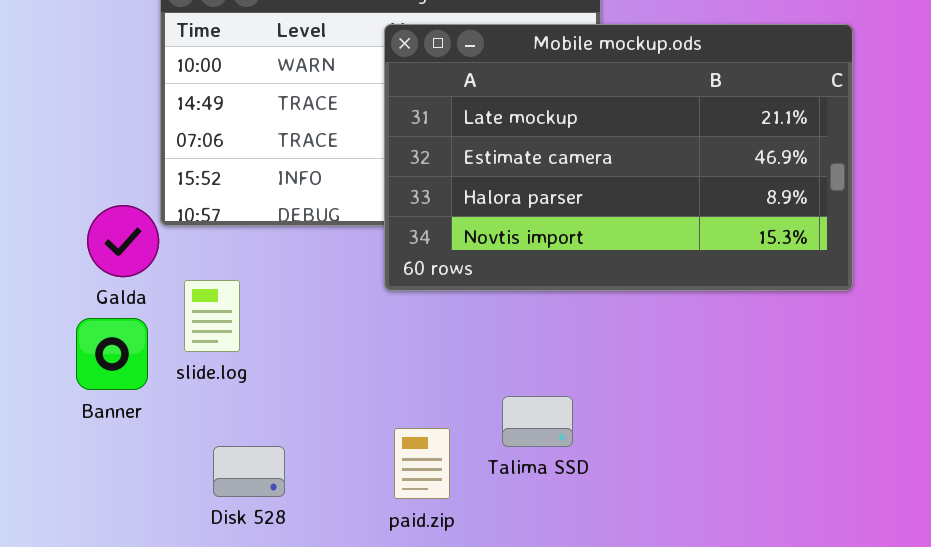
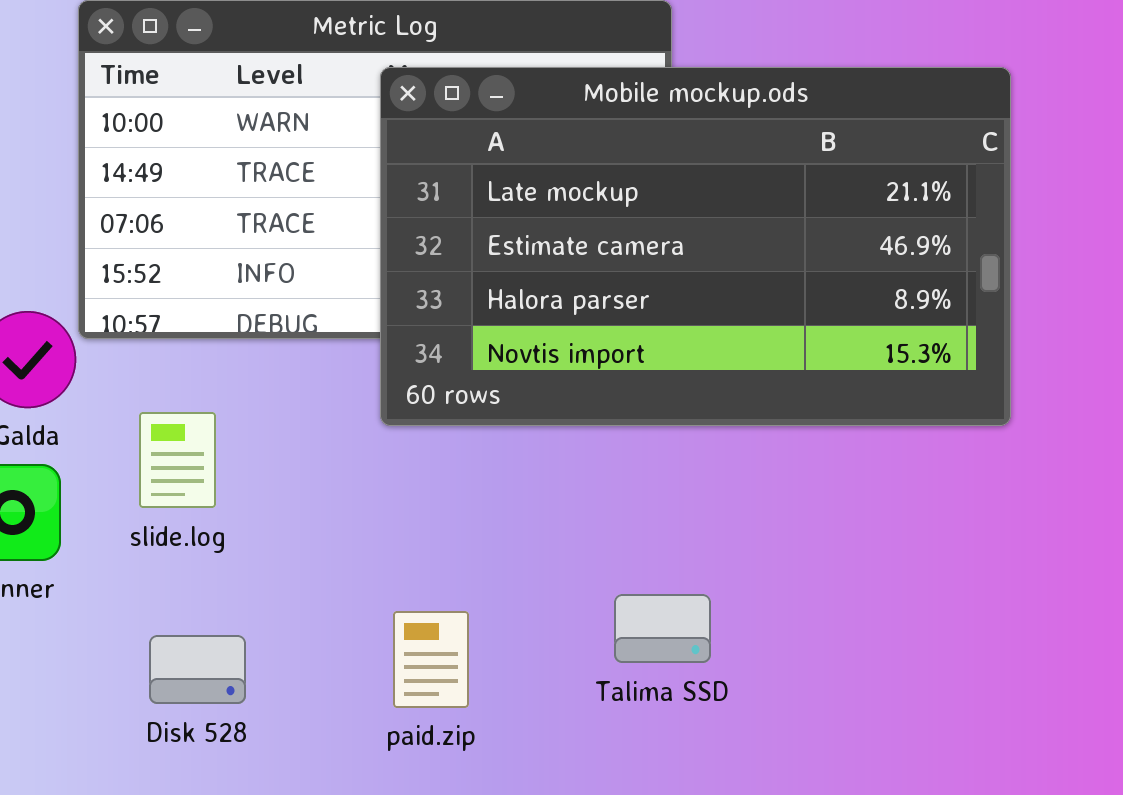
slide.log: [184,280,240,352] -> [139,412,216,508], moved
Talima SSD: [502,396,573,447] -> [614,594,711,663], moved

